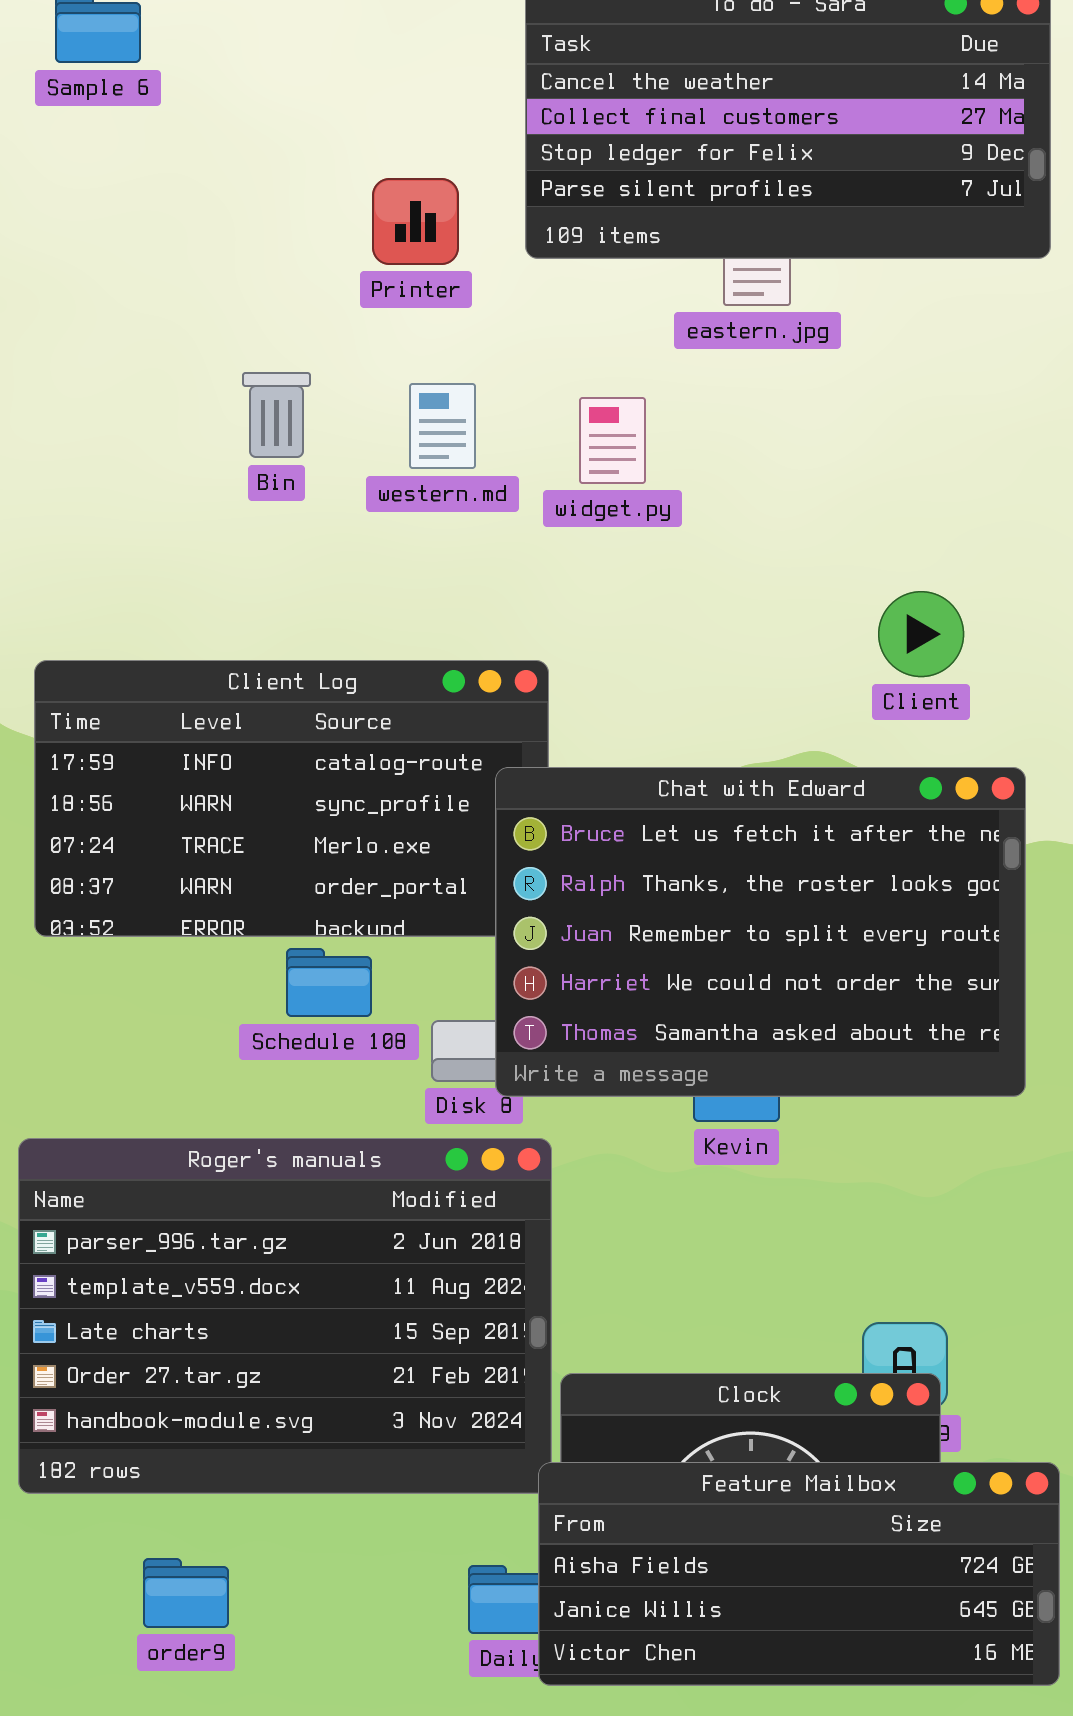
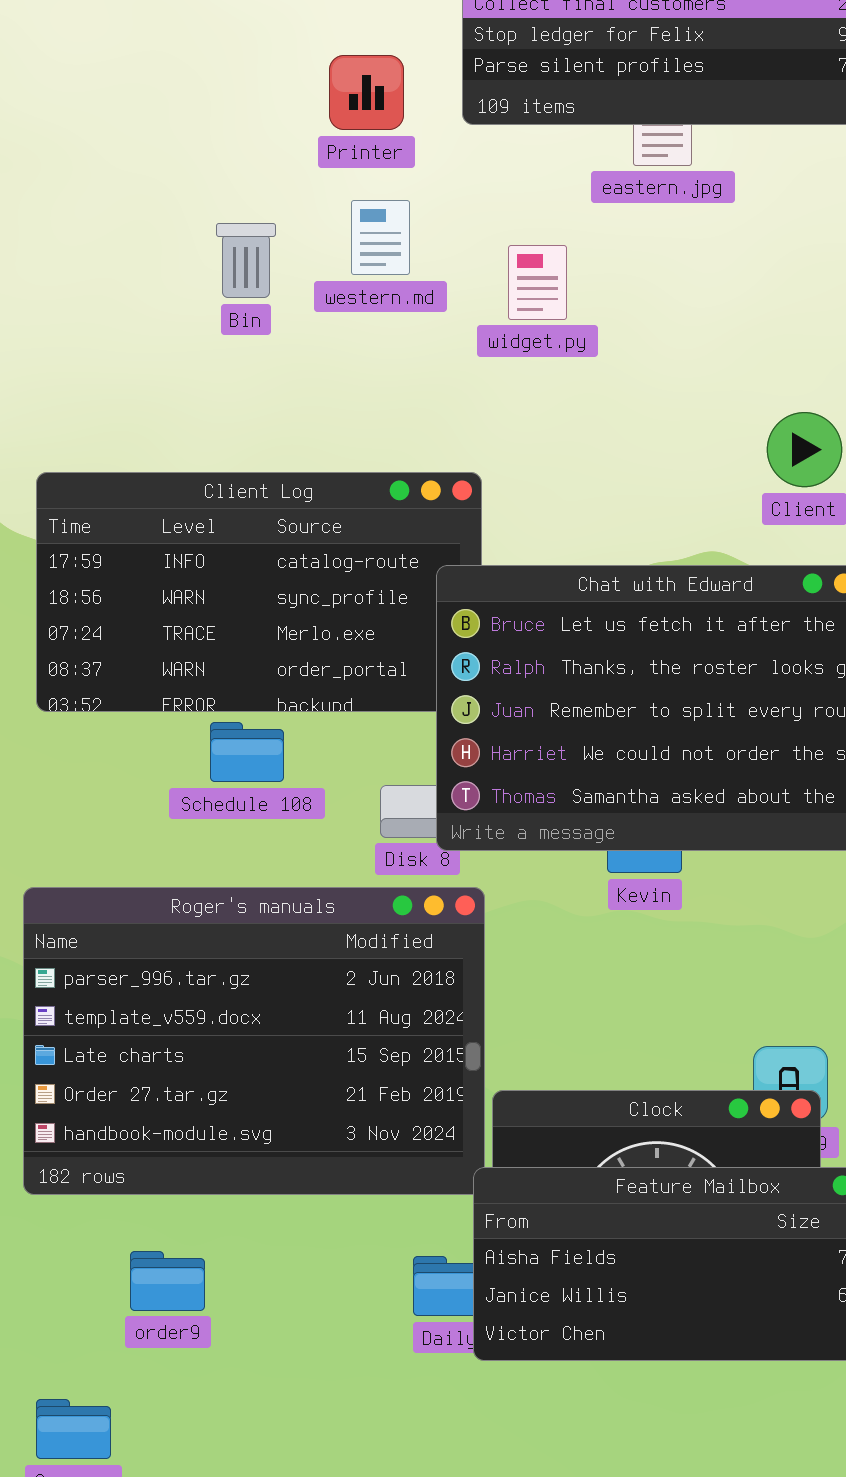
western.md: [409,383,476,469] -> [351,200,410,275], moved
Schedule 108: [286,948,372,1017] -> [210,722,284,782], moved

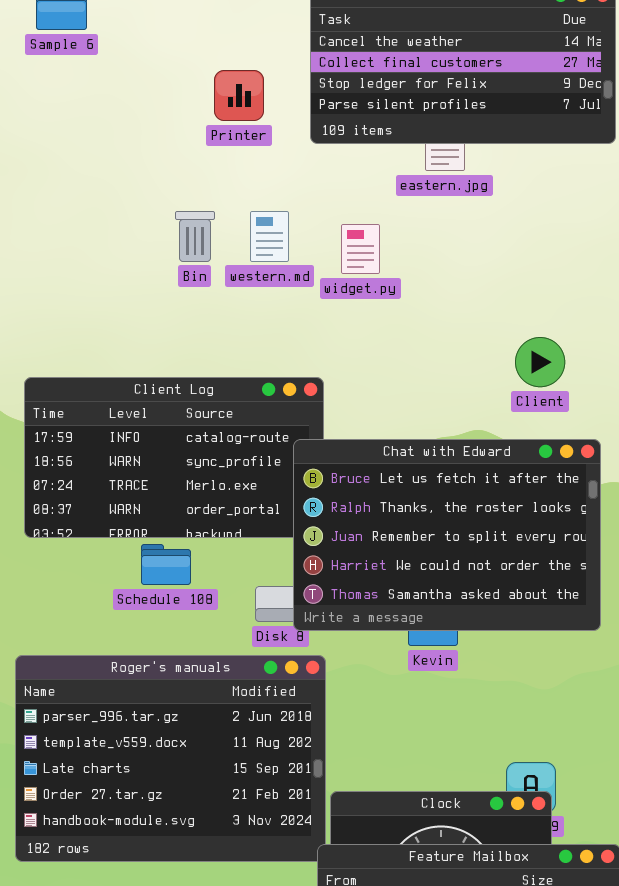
Printer: [329,55,404,130] -> [214,70,264,121], moved
western.md: [351,200,410,275] -> [250,211,289,262], moved
Bin: [216,223,276,298] -> [175,211,215,262], moved

